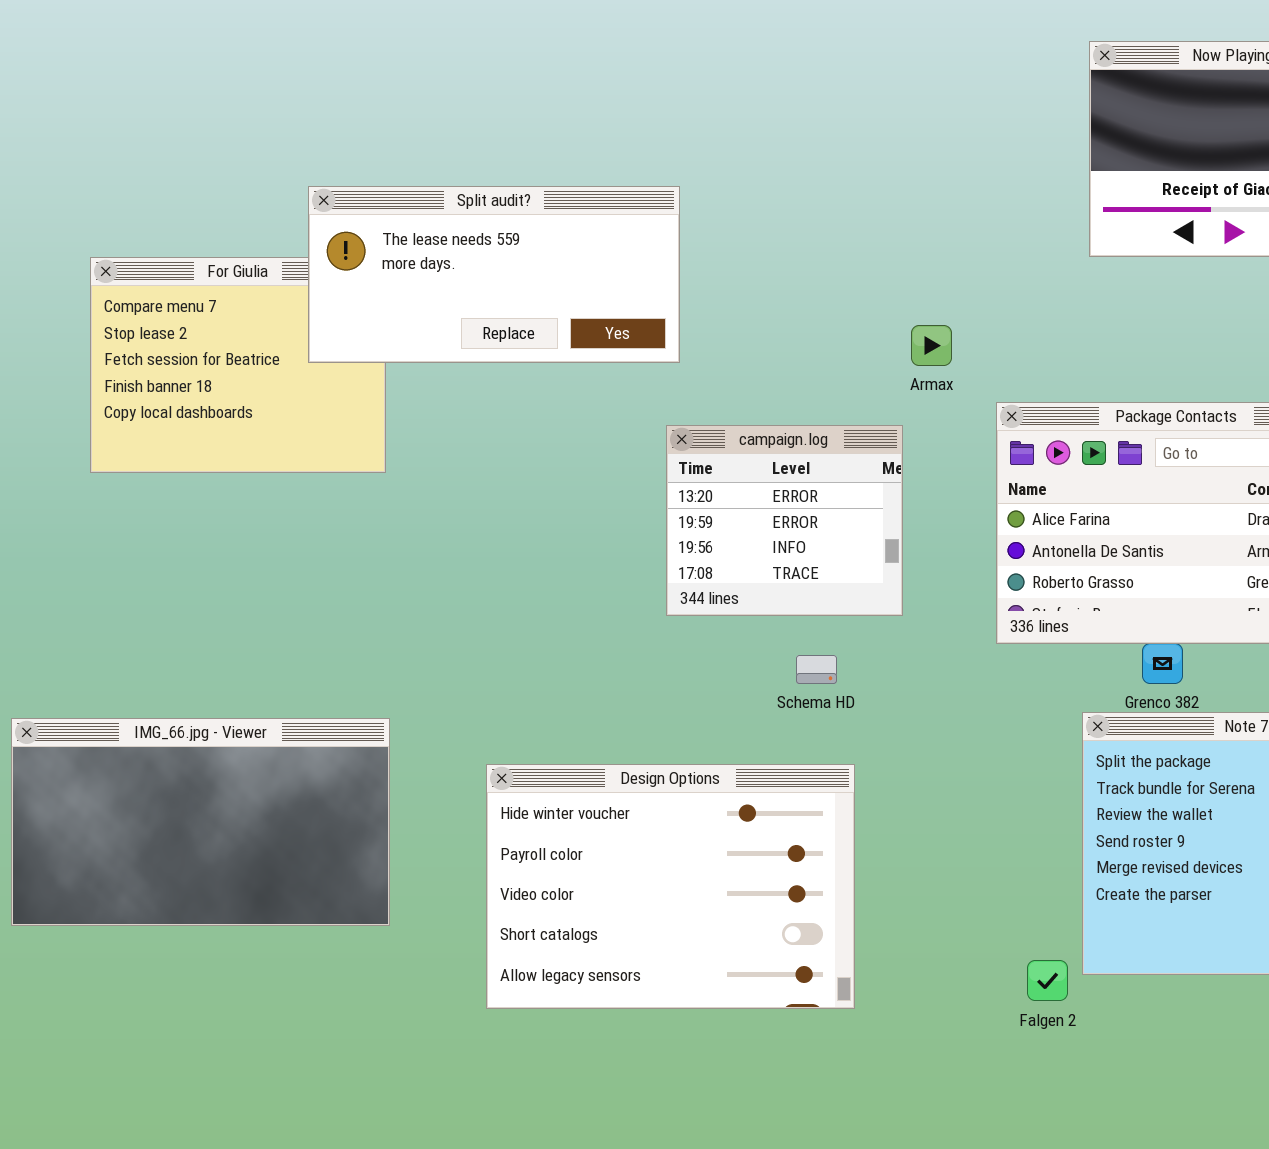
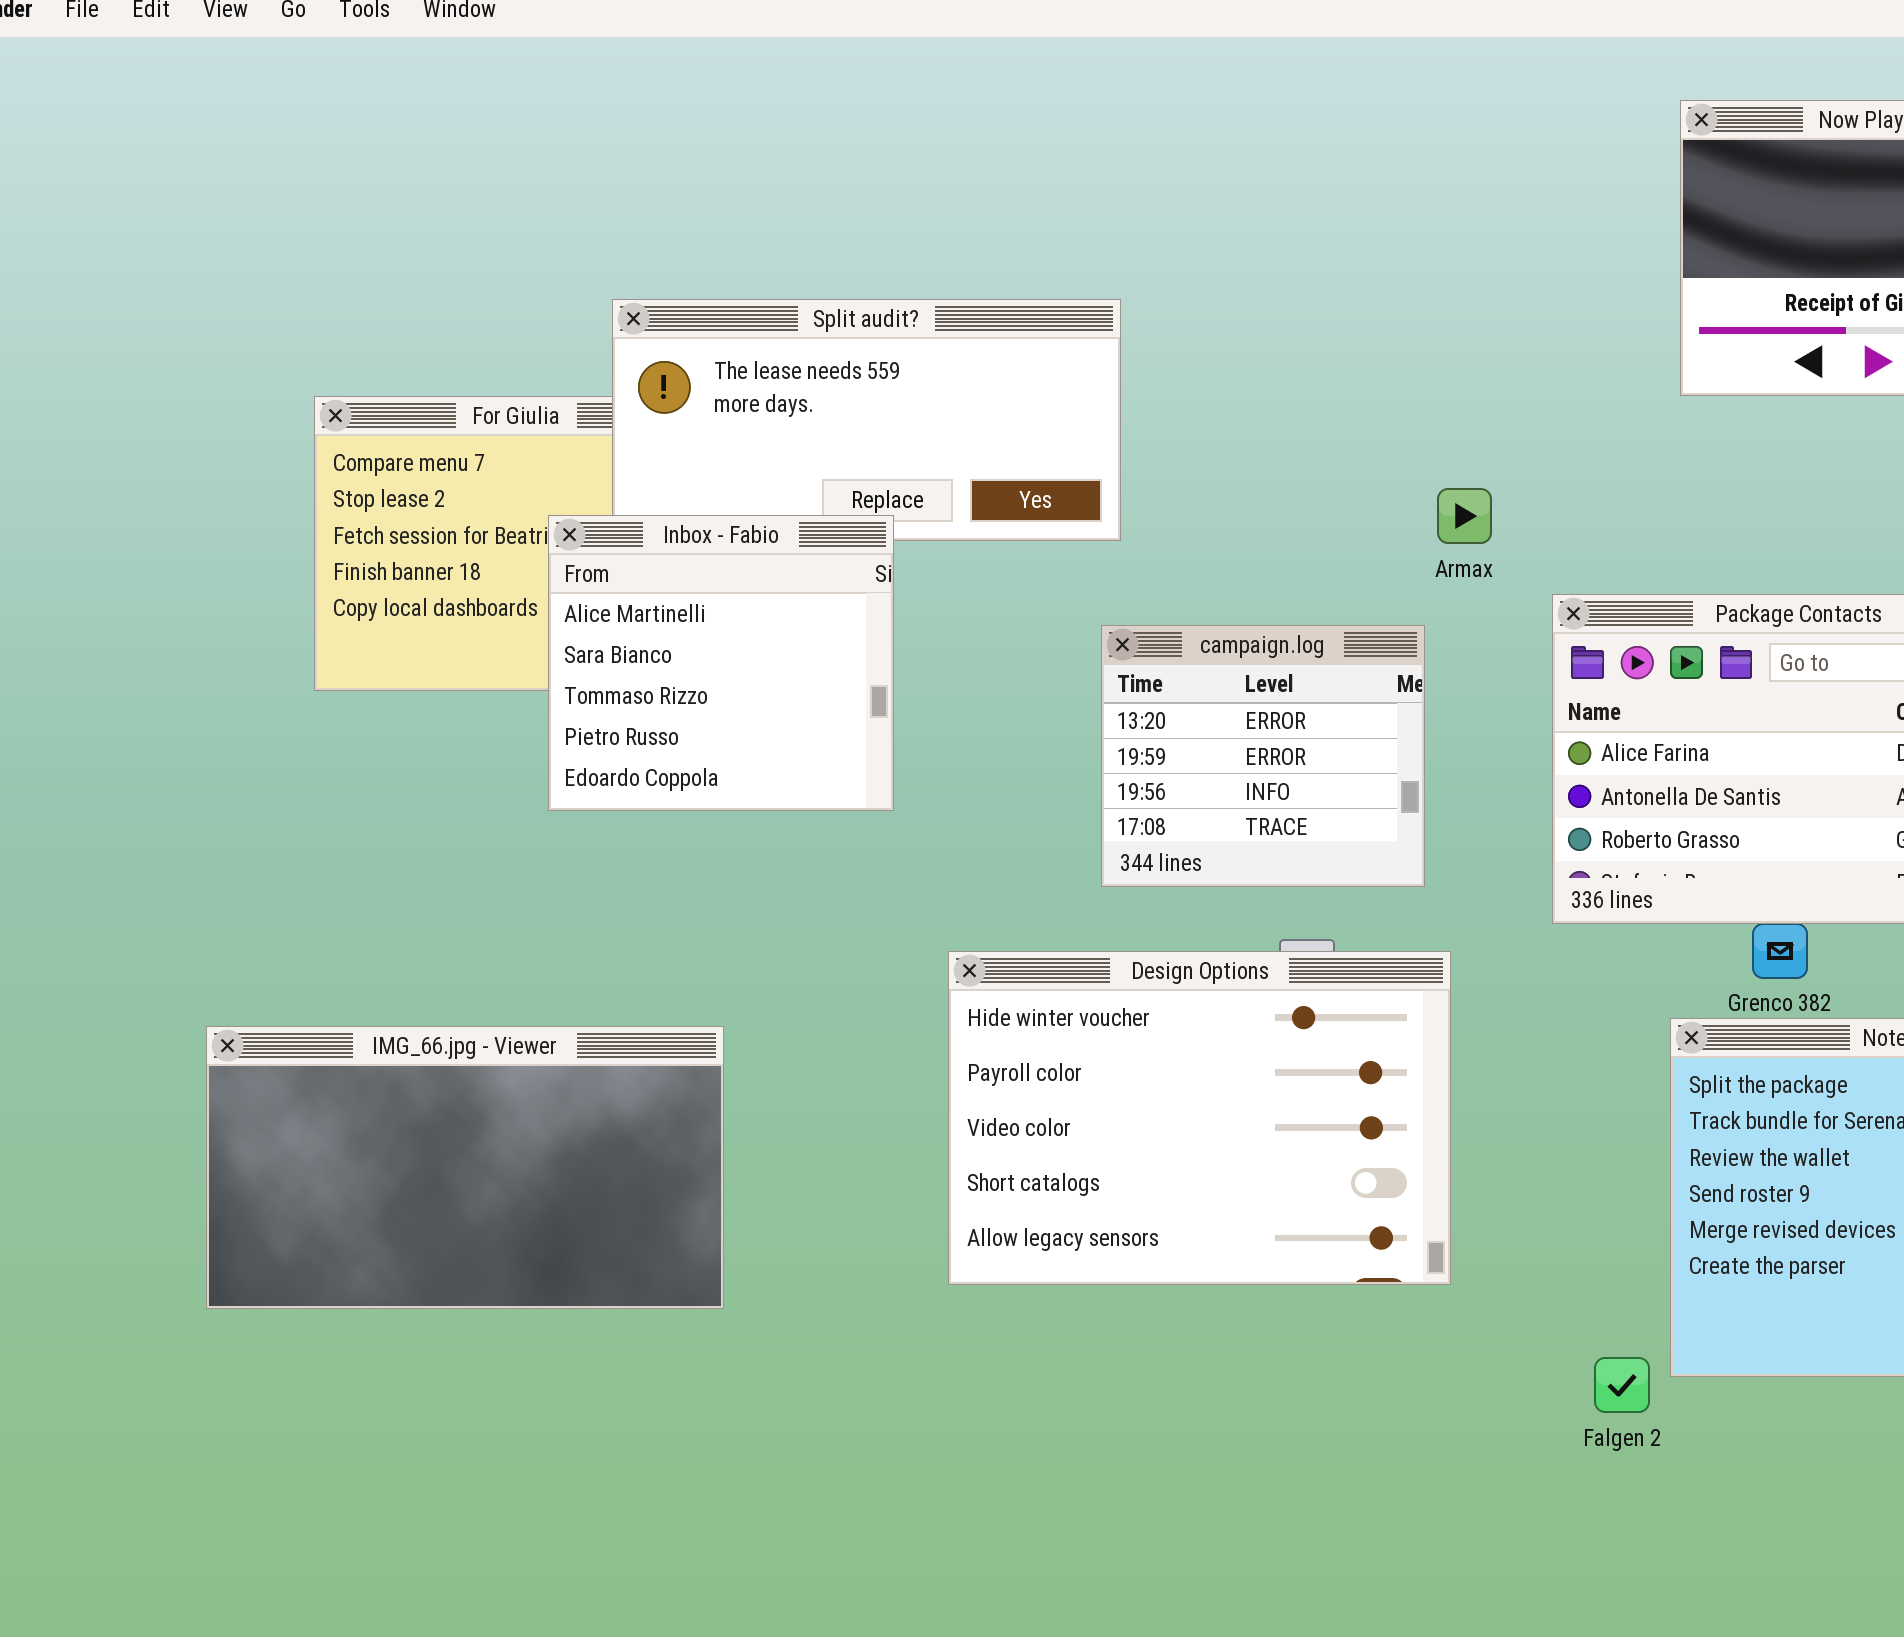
Inbox - Fabio: none -> [548,515,894,811], opened
Design Options: [486,764,855,1009] -> [948,951,1451,1285], moved

